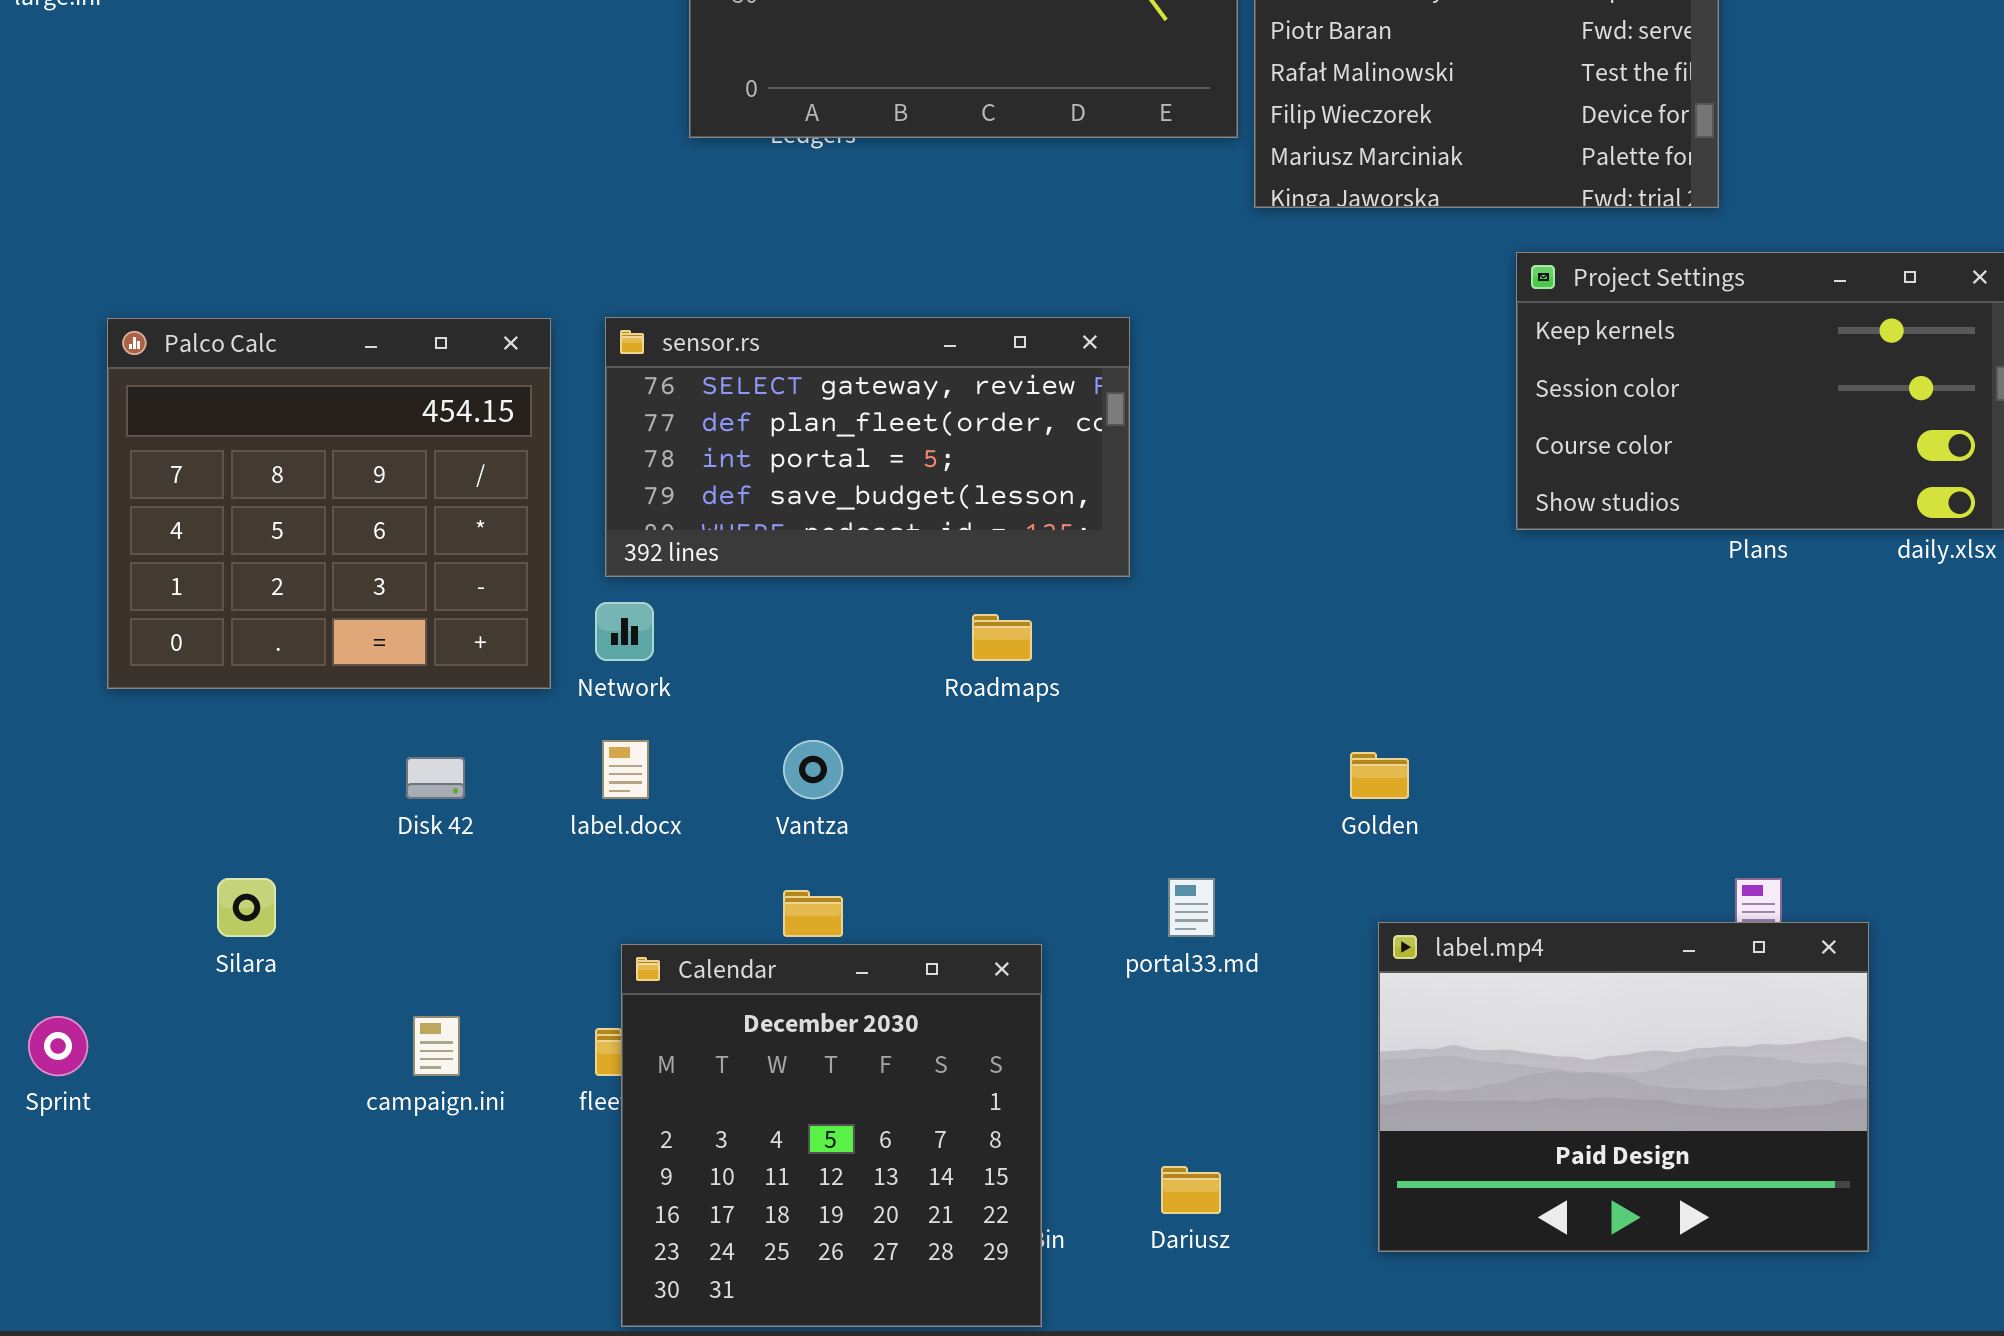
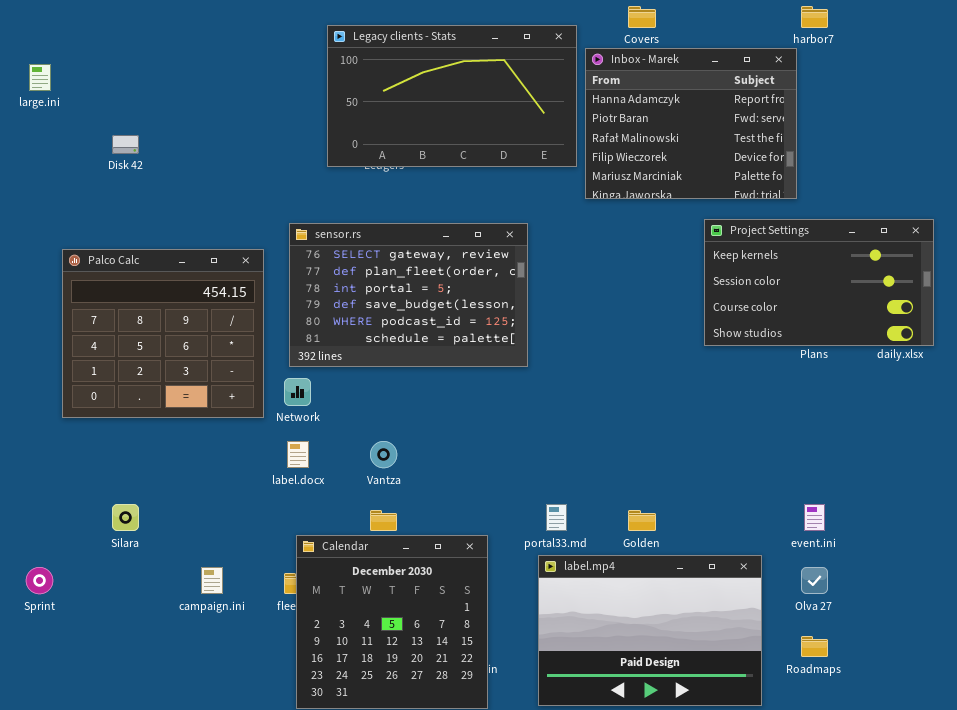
sensor.rs: [605,317,1130,577] -> [289,223,528,367], resized
Roadmaps: [972,614,1032,661] -> [801,636,828,657], moved
Golden: [1350,752,1409,799] -> [628,510,656,531], moved
Disk 42: [406,757,465,799] -> [112,135,139,154], moved
label.mp4: [1378,922,1869,1252] -> [538,555,762,706], moved

